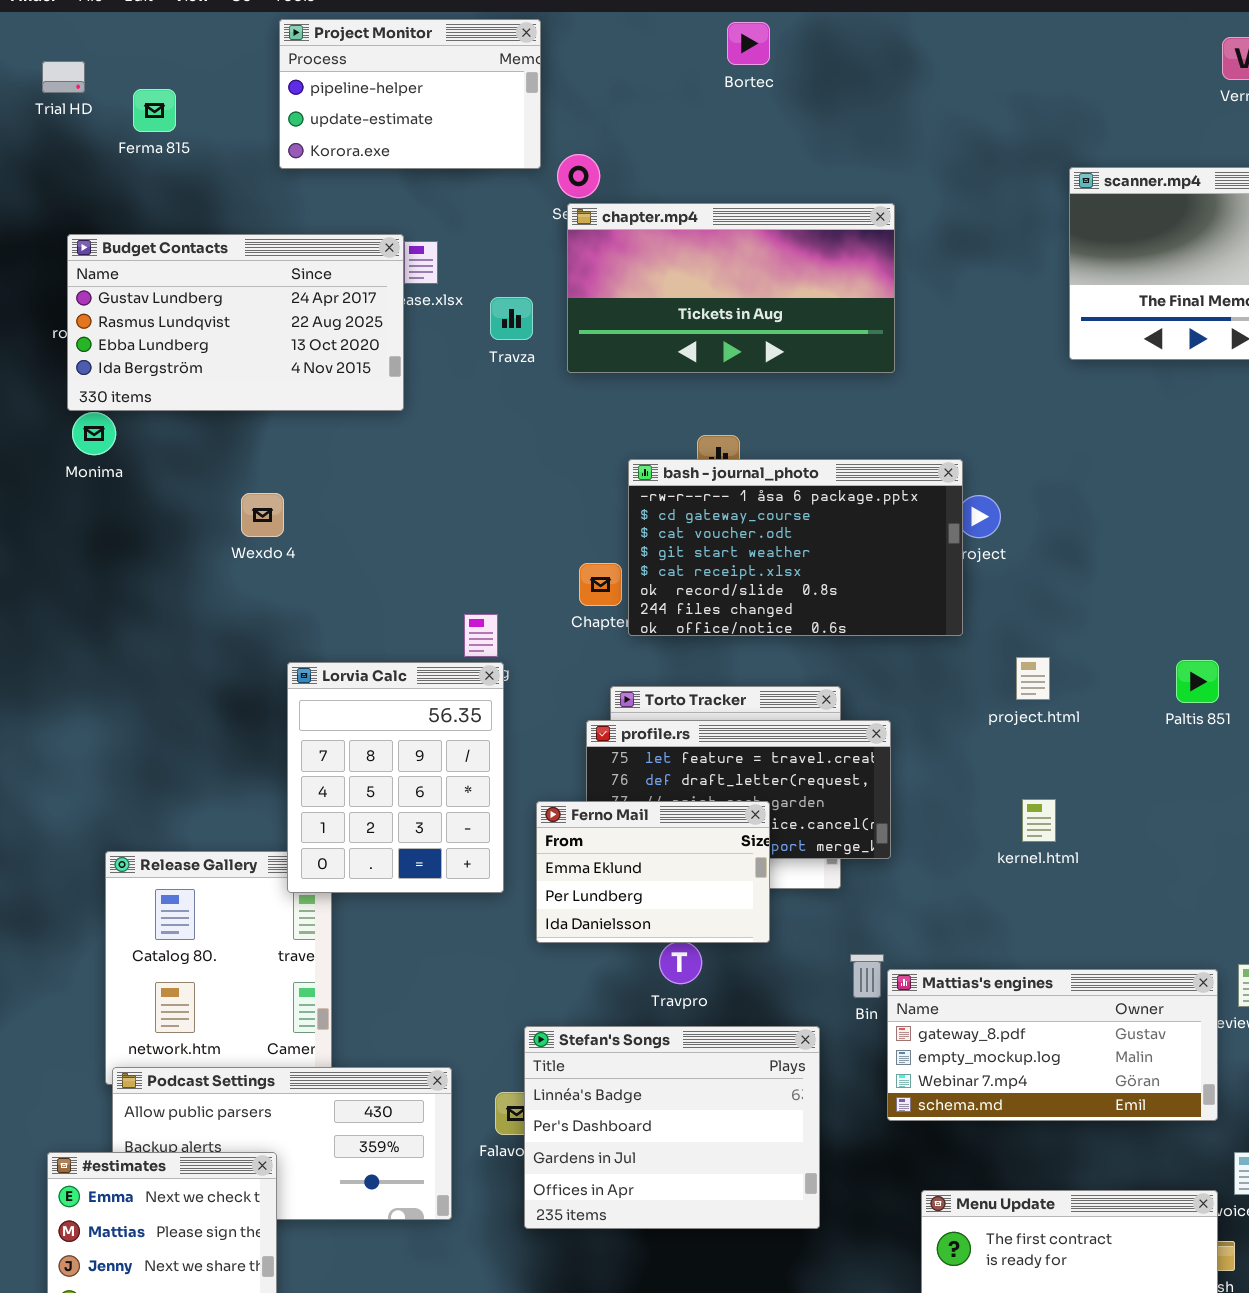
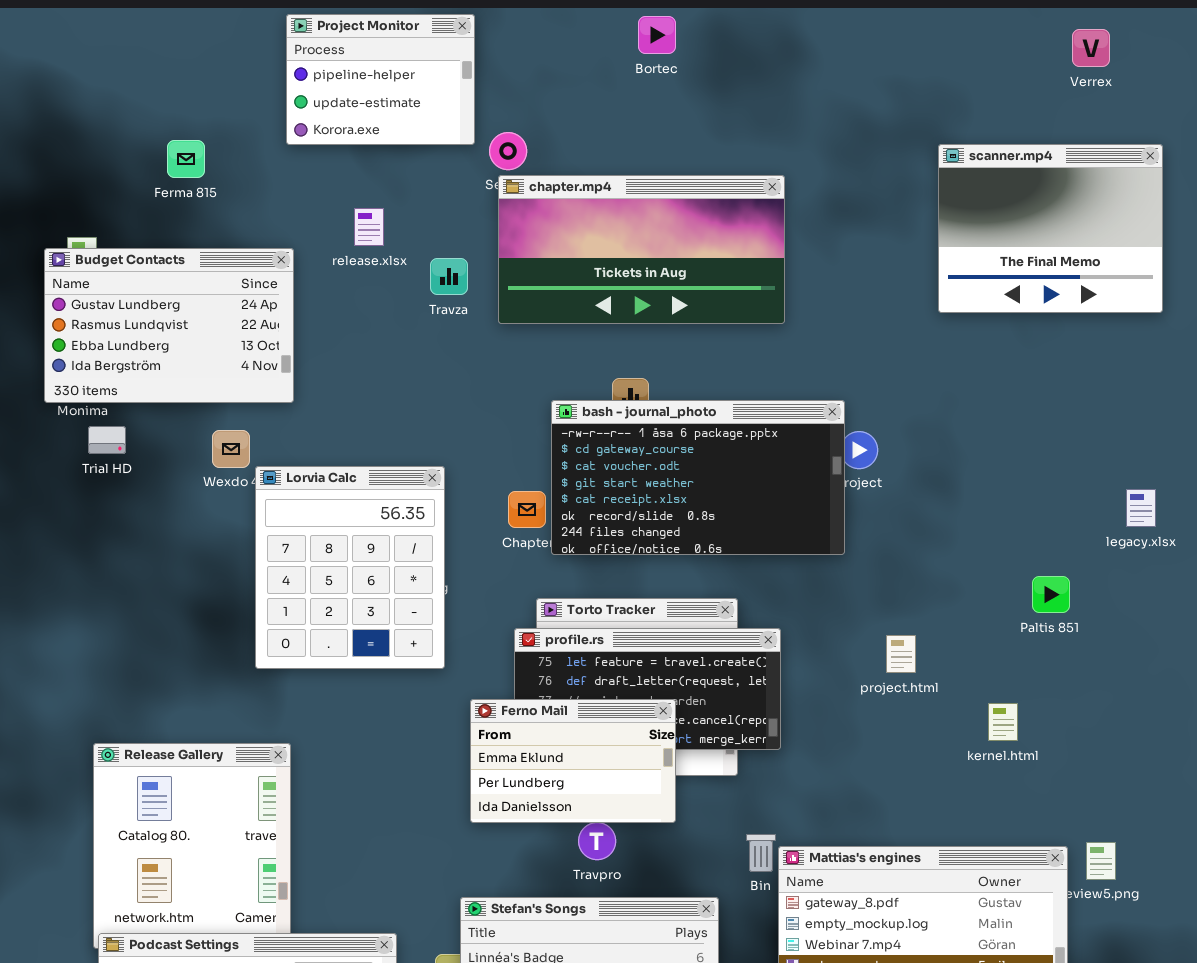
Project Monitor: [279,19,541,169] -> [286,14,475,145], resized
Trial HD: [42,61,85,93] -> [88,426,126,454], moved
Ferma 815: [133,89,176,132] -> [167,140,205,178], moved
Budget Contacts: [67,234,404,411] -> [44,248,294,403], moved, resized
project.html: [1016,657,1050,700] -> [886,635,916,673], moved
Lorvia Calc: [287,662,504,893] -> [255,466,445,669], moved
kernel.html: [1022,799,1056,842] -> [988,703,1018,741], moved

